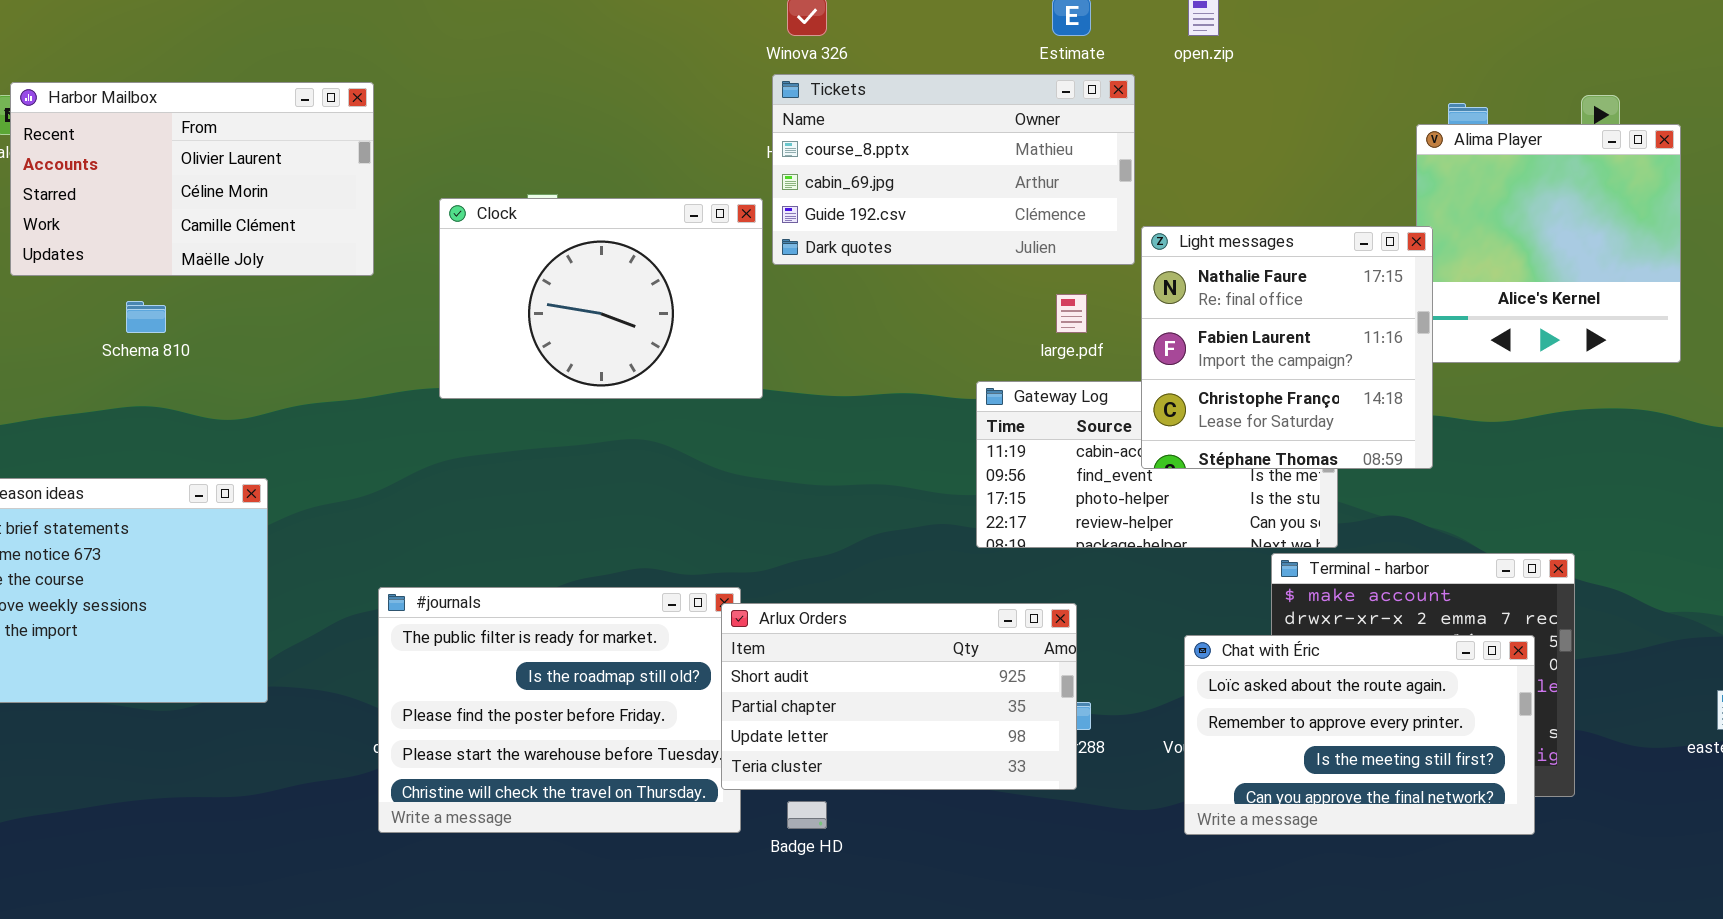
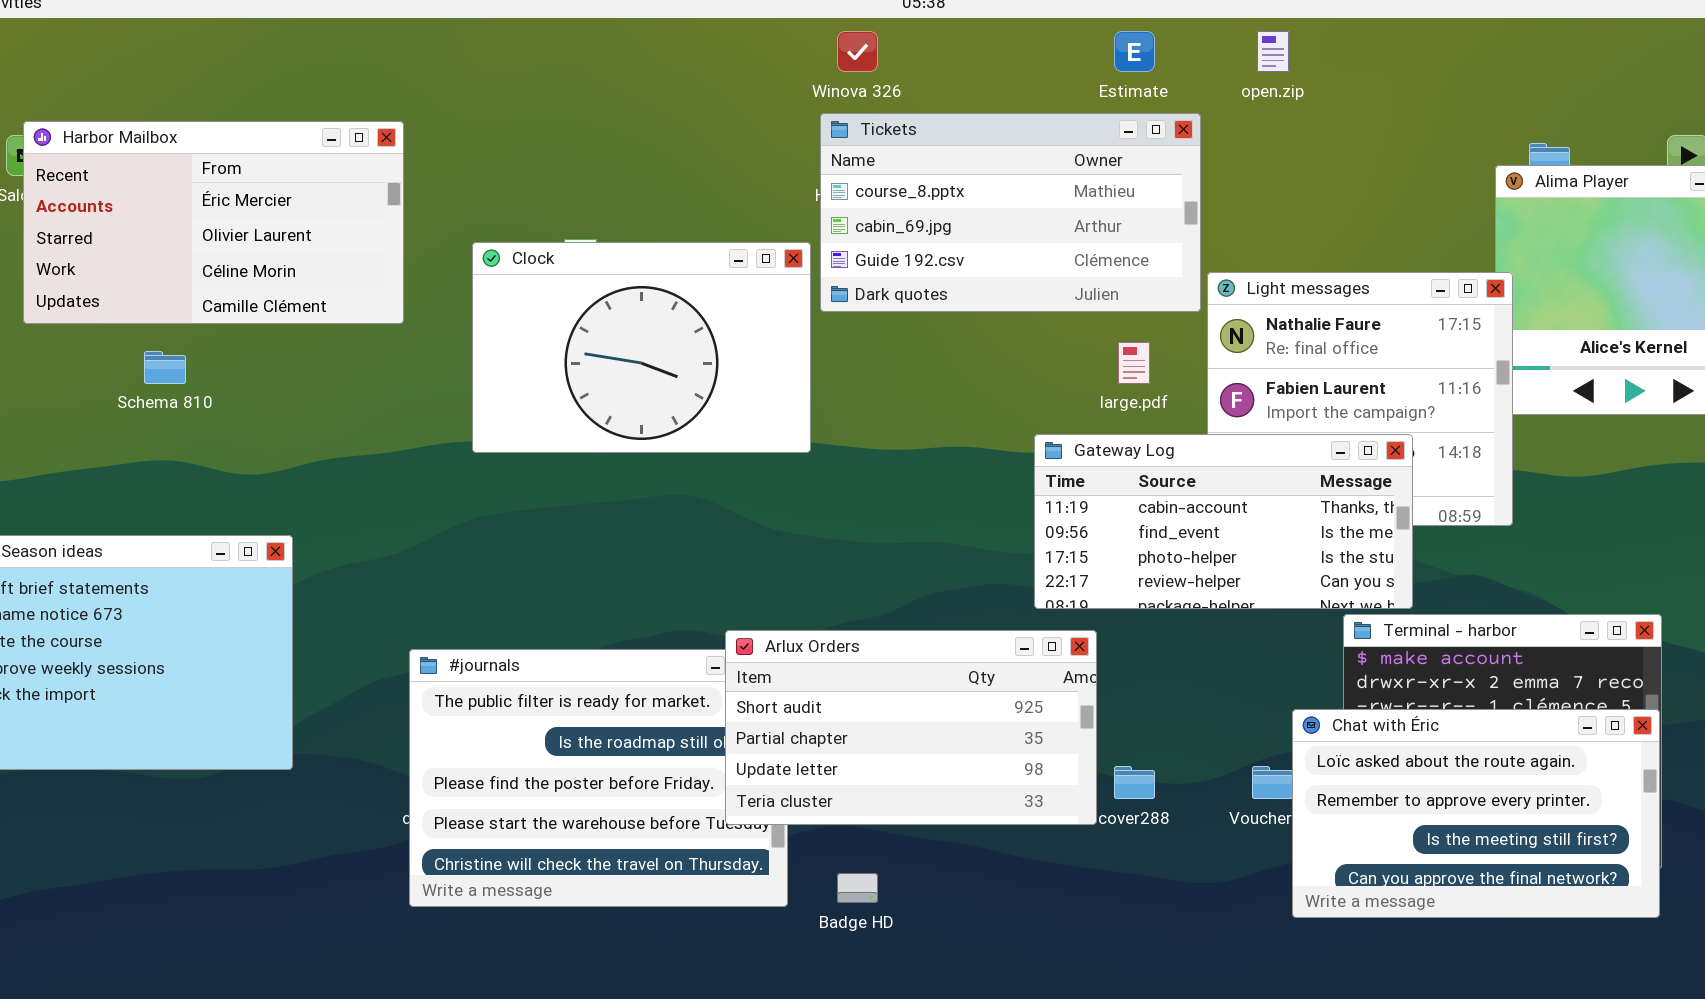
Harbor Mailbox: [10,82,374,276] -> [23,121,404,324], scrolled up 1 row
Gateway Log: [976,381,1338,548] -> [1034,434,1413,609], raised
Arlux Orders: [721,603,1077,790] -> [725,630,1097,825], moved
Chat with Éric: [1184,635,1535,835] -> [1292,709,1660,918], moved

